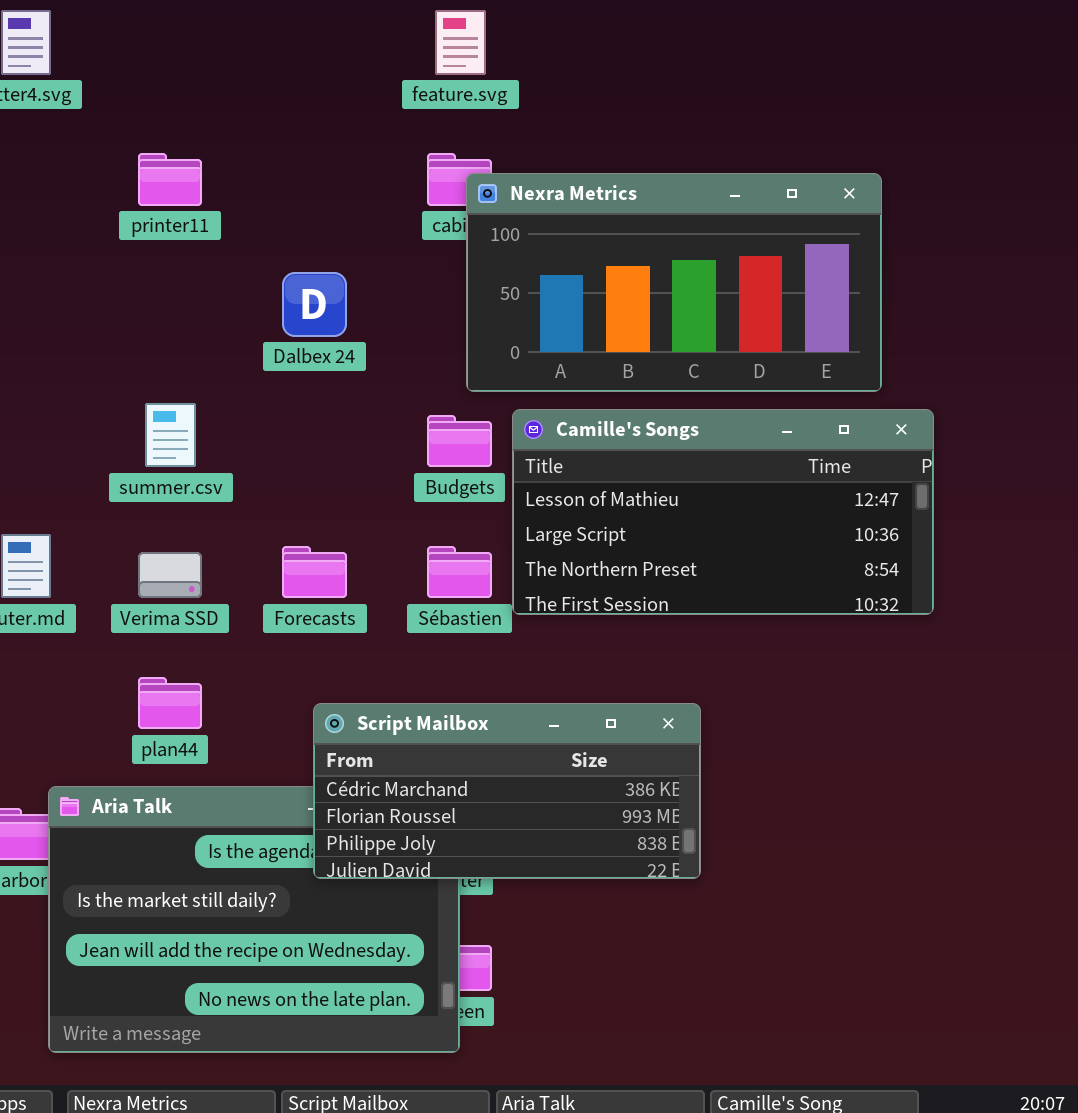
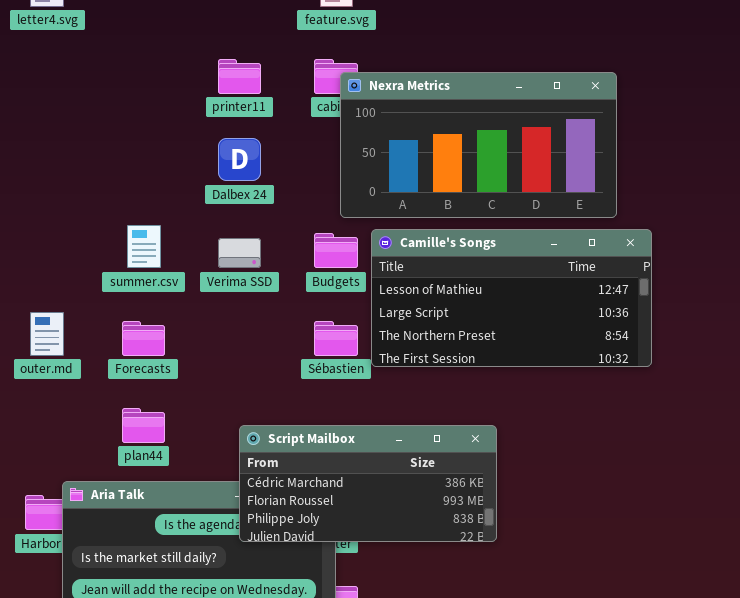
printer11: [138,153,202,206] -> [218,59,261,94], moved
Forecasts: [282,546,347,598] -> [122,321,165,356], moved
Verima SSD: [138,552,202,598] -> [218,238,261,268], moved

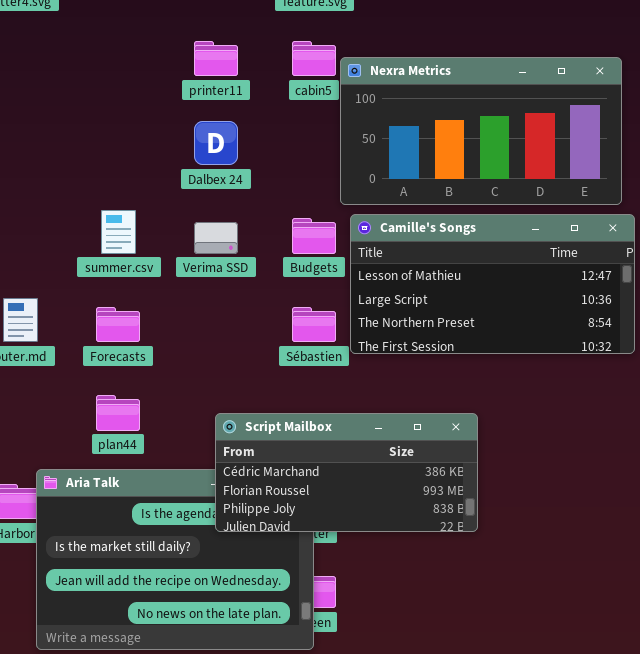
Nexra Metrics: [340,72,617,218] -> [340,57,622,205], moved

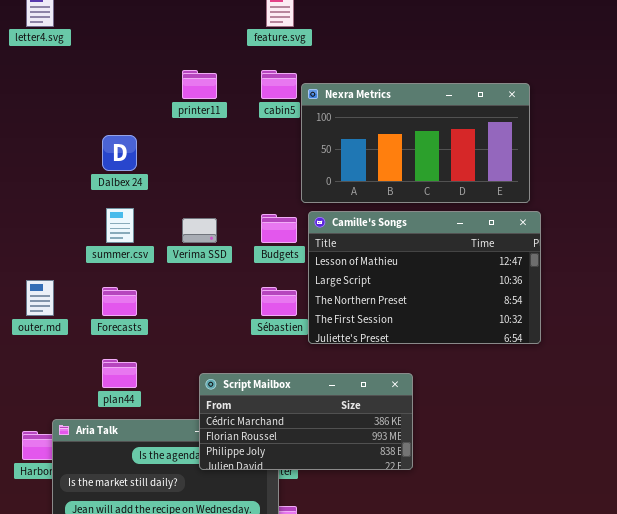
Dalbex 24: [194,121,238,165] -> [102,135,137,171], moved
Camille's Songs: [350,214,635,354] -> [308,211,541,344], resized

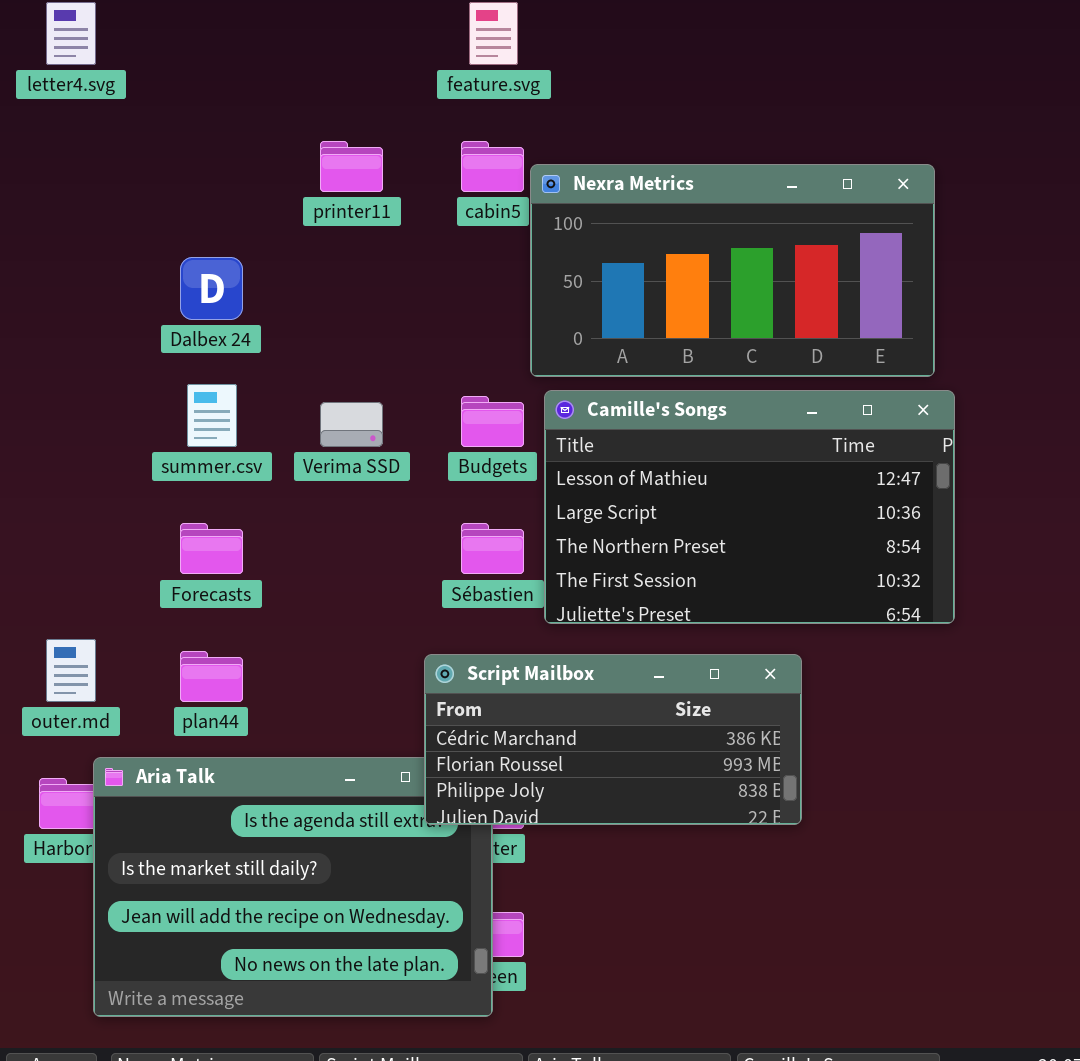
outer.md: [26,280,54,316] -> [46,639,96,702], moved
Script Mailbox: [199,373,413,470] -> [424,654,802,825], moved

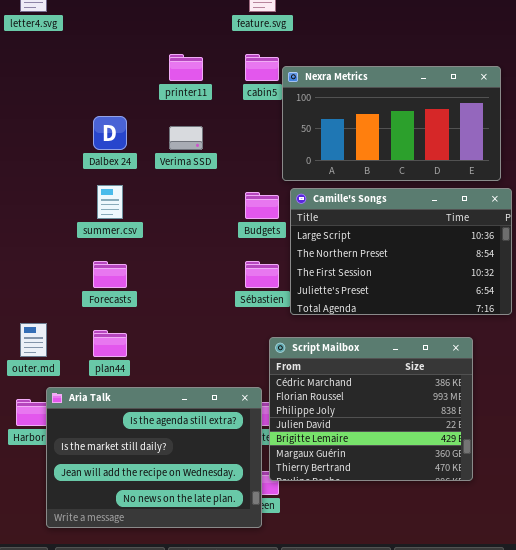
Camille's Songs: [544,390,955,624] -> [290,188,512,315], scrolled down 1 row
Verima SSD: [320,402,383,447] -> [169,126,203,150], moved
Script Mailbox: [424,654,802,825] -> [269,337,473,481], moved, resized

